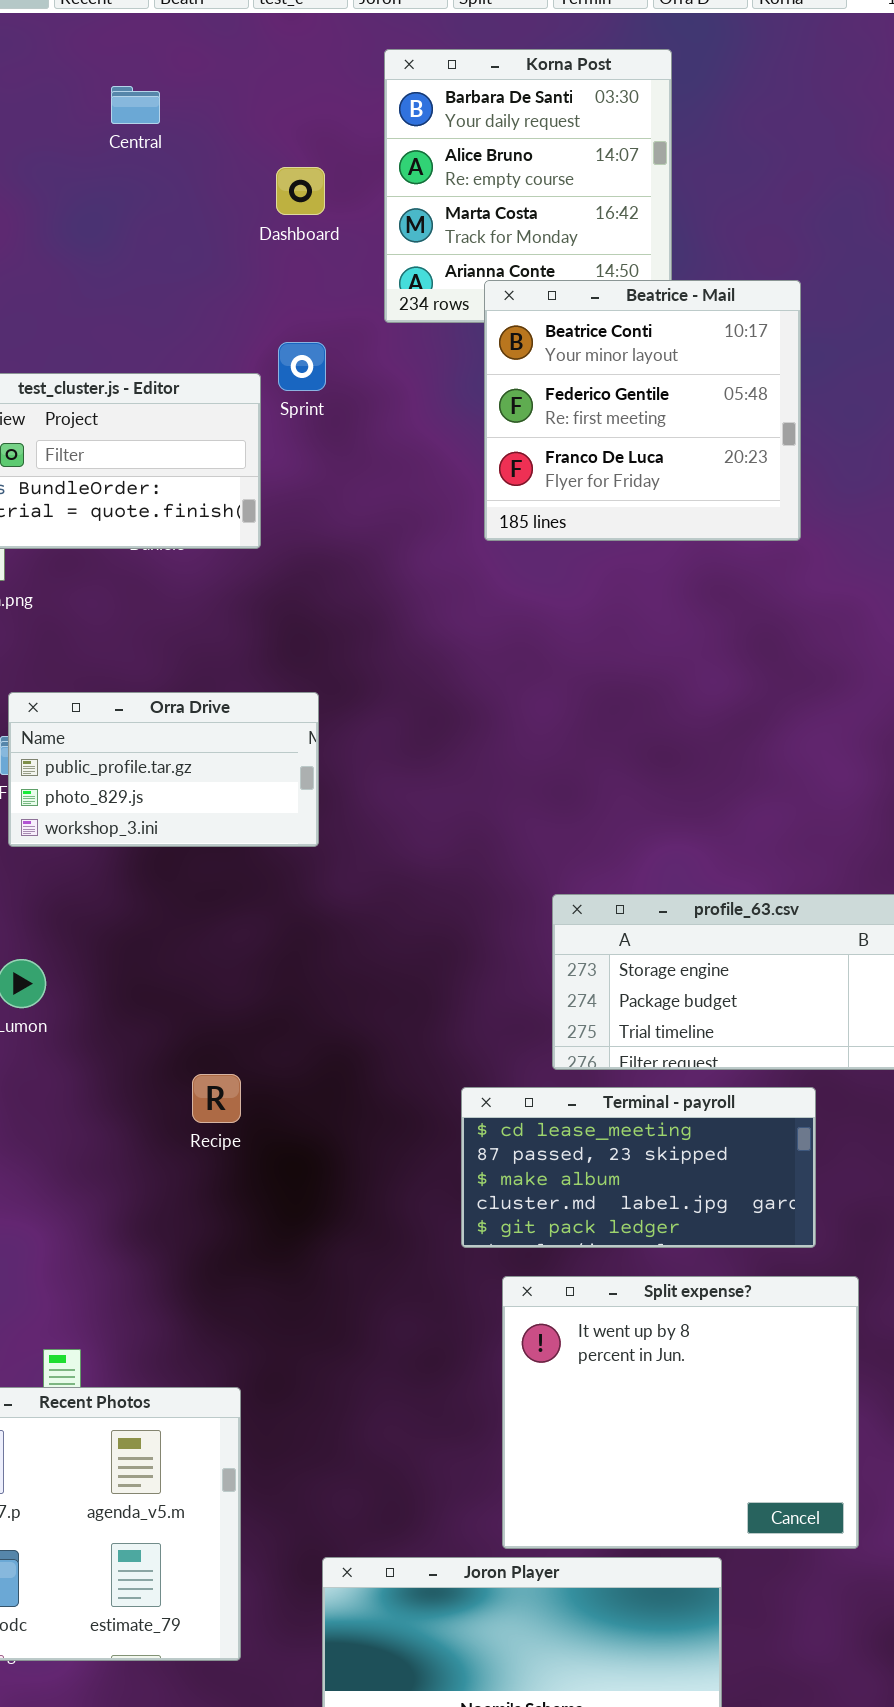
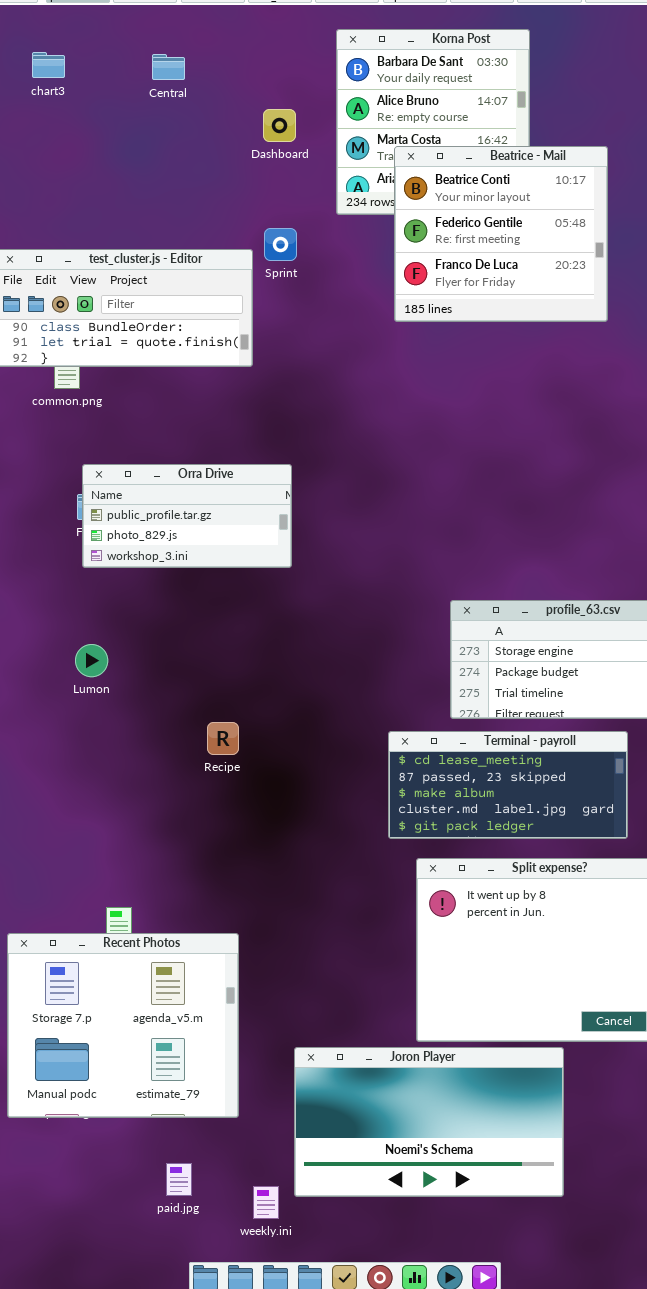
Beatrice - Mail: [484,280,801,541] -> [394,146,608,322], moved

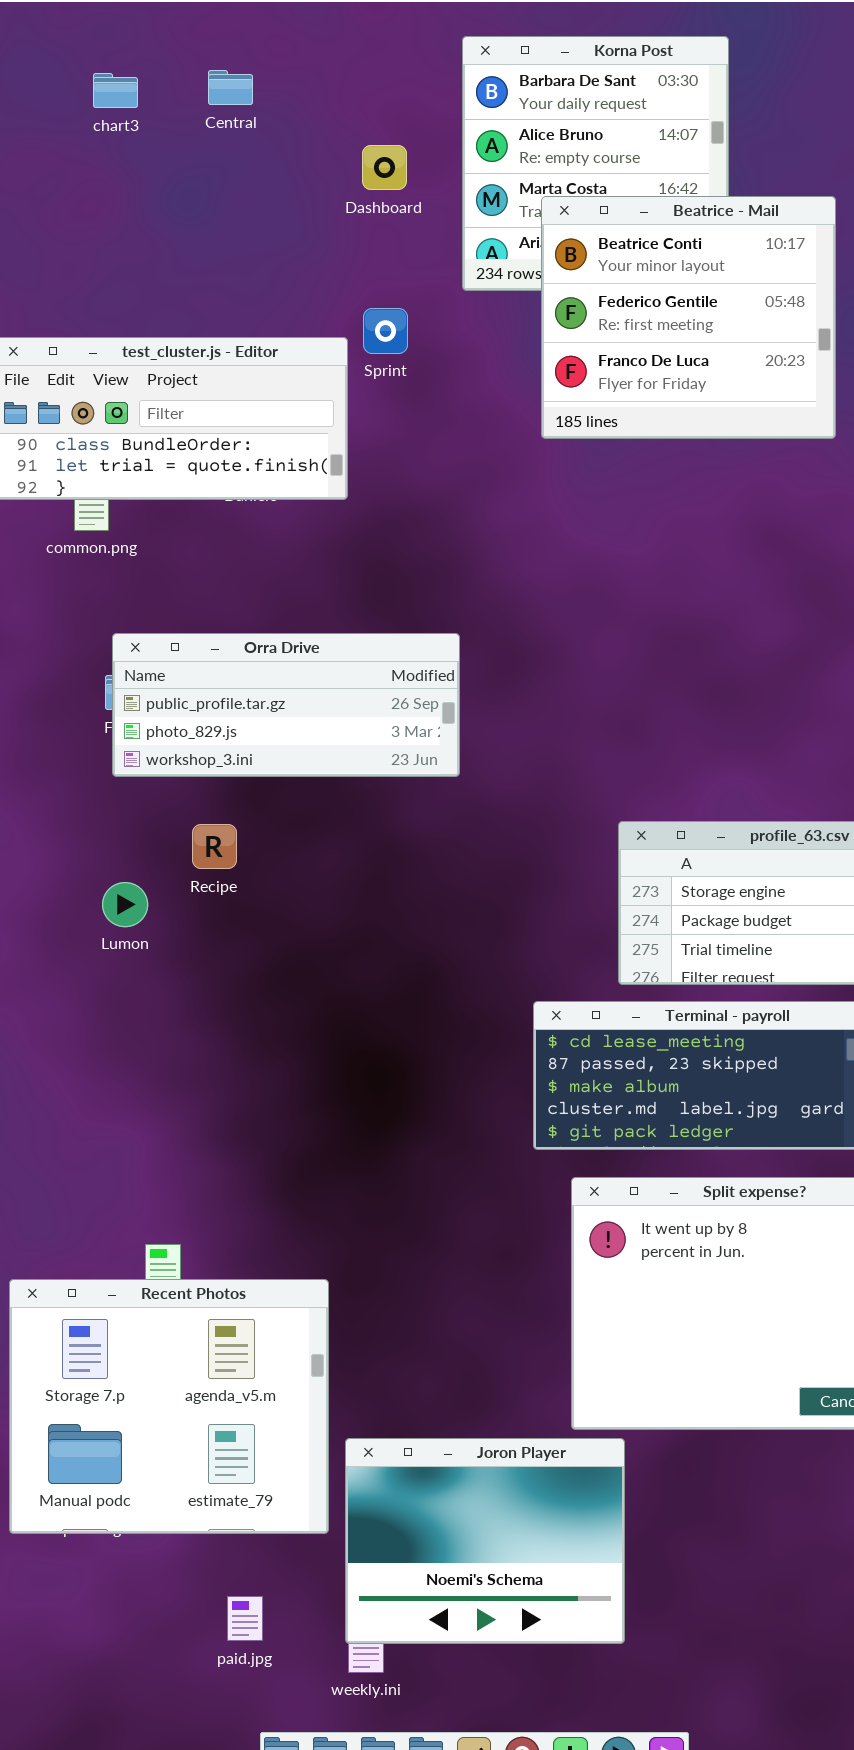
chart3: [32,52,65,78] -> [93,73,138,108], moved
Orra Drive: [82,464,292,568] -> [112,633,460,777], resized
Recipe: [207,722,239,755] -> [192,824,237,869], moved
Joron Player: [294,1047,564,1197] -> [345,1438,625,1644], moved, resized

